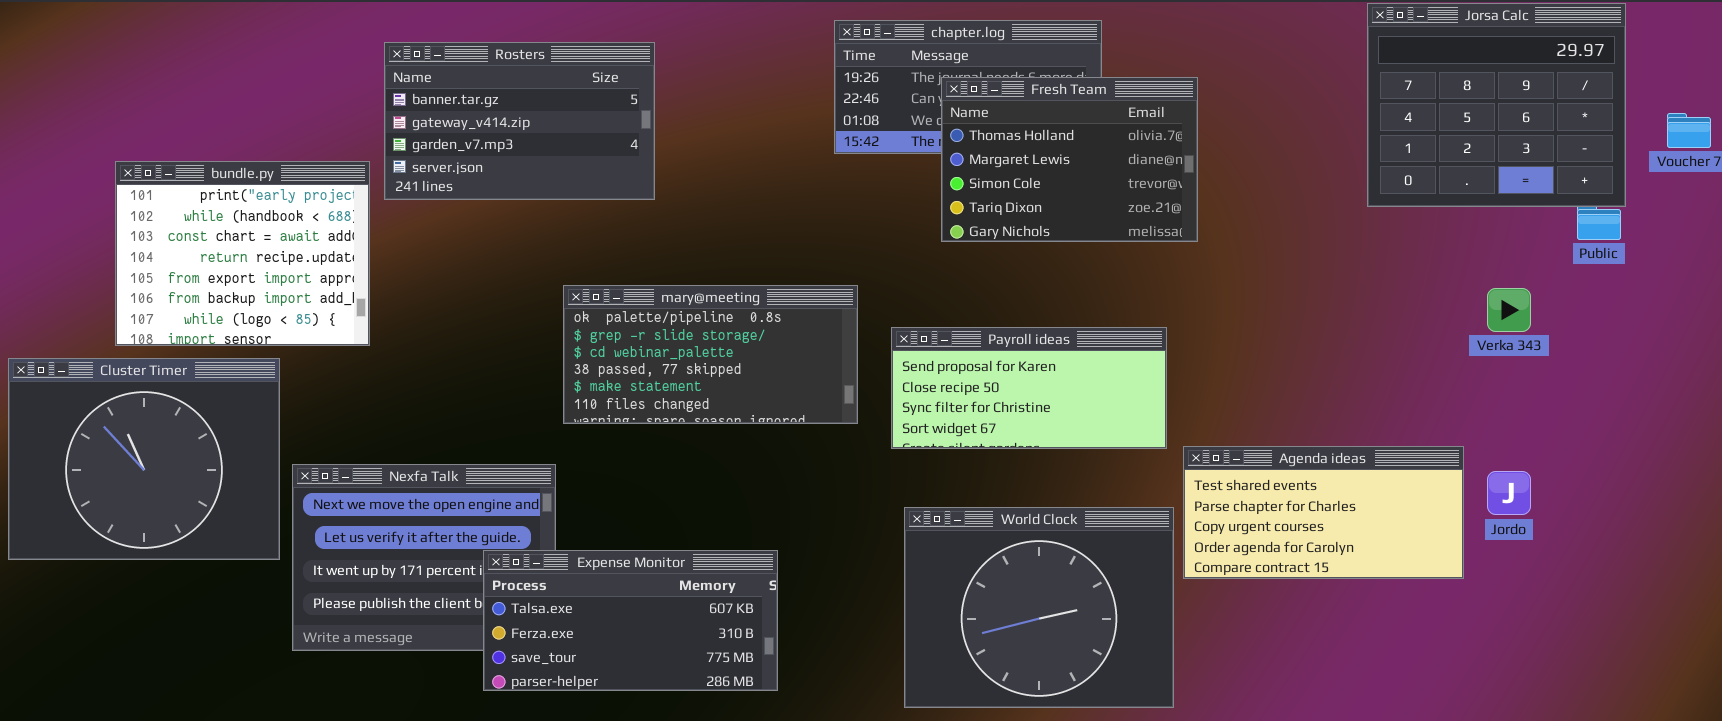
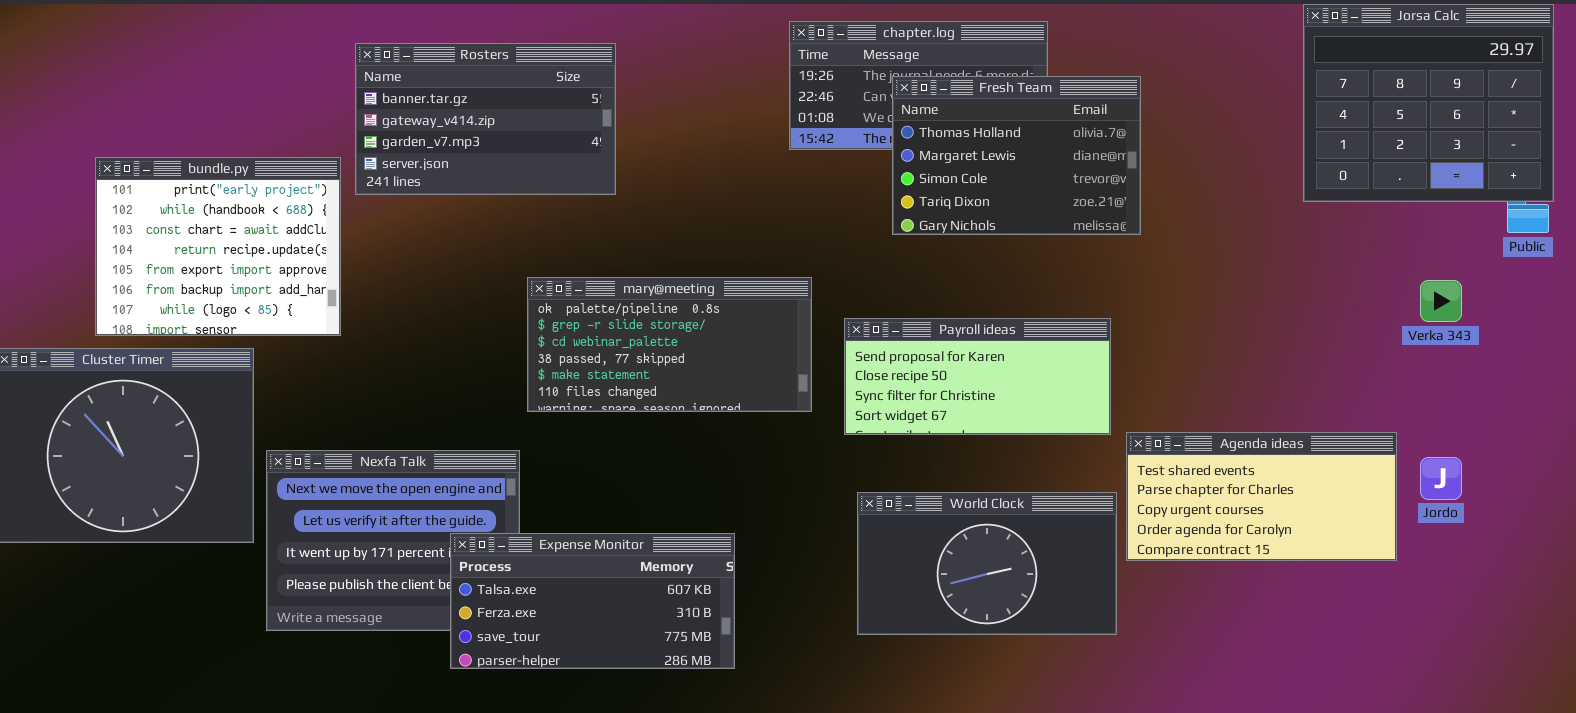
World Clock: [904,507,1174,708] -> [857,492,1117,635], resized

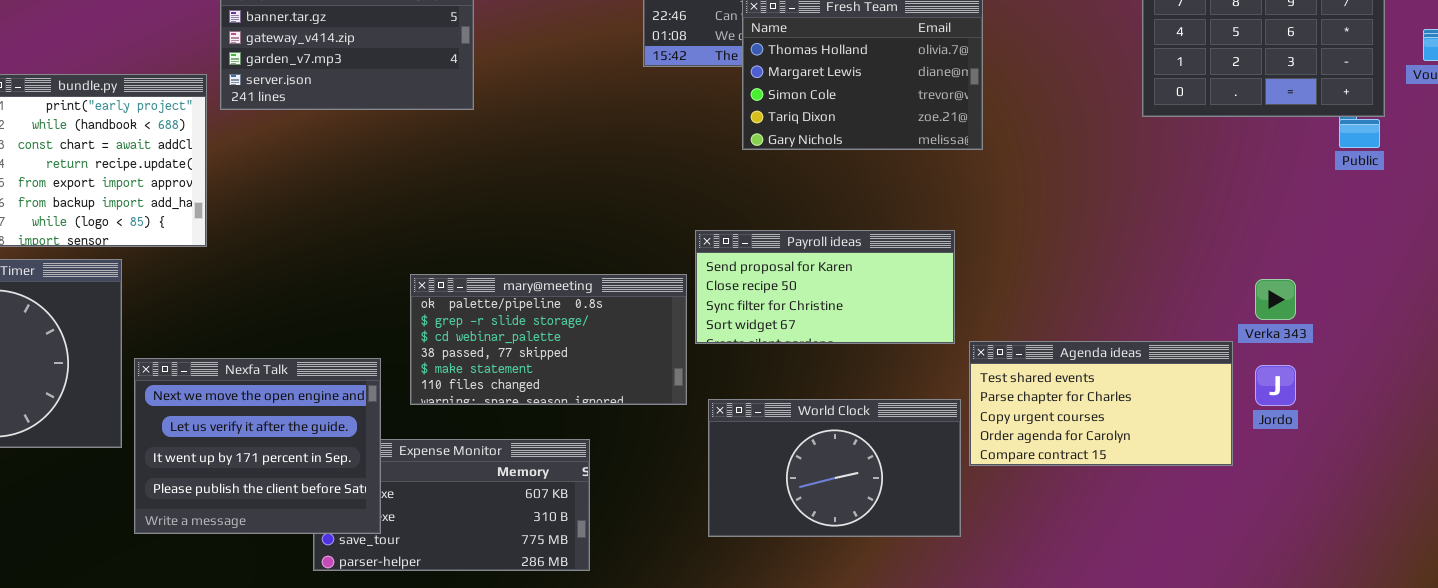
mary@meeting: [527,277,812,412] -> [410,274,687,405], moved
Verka 343: [1420,280,1462,322] -> [1255,279,1296,320], moved
Nexfa Talk: [266,450,520,631] -> [134,358,381,534], raised

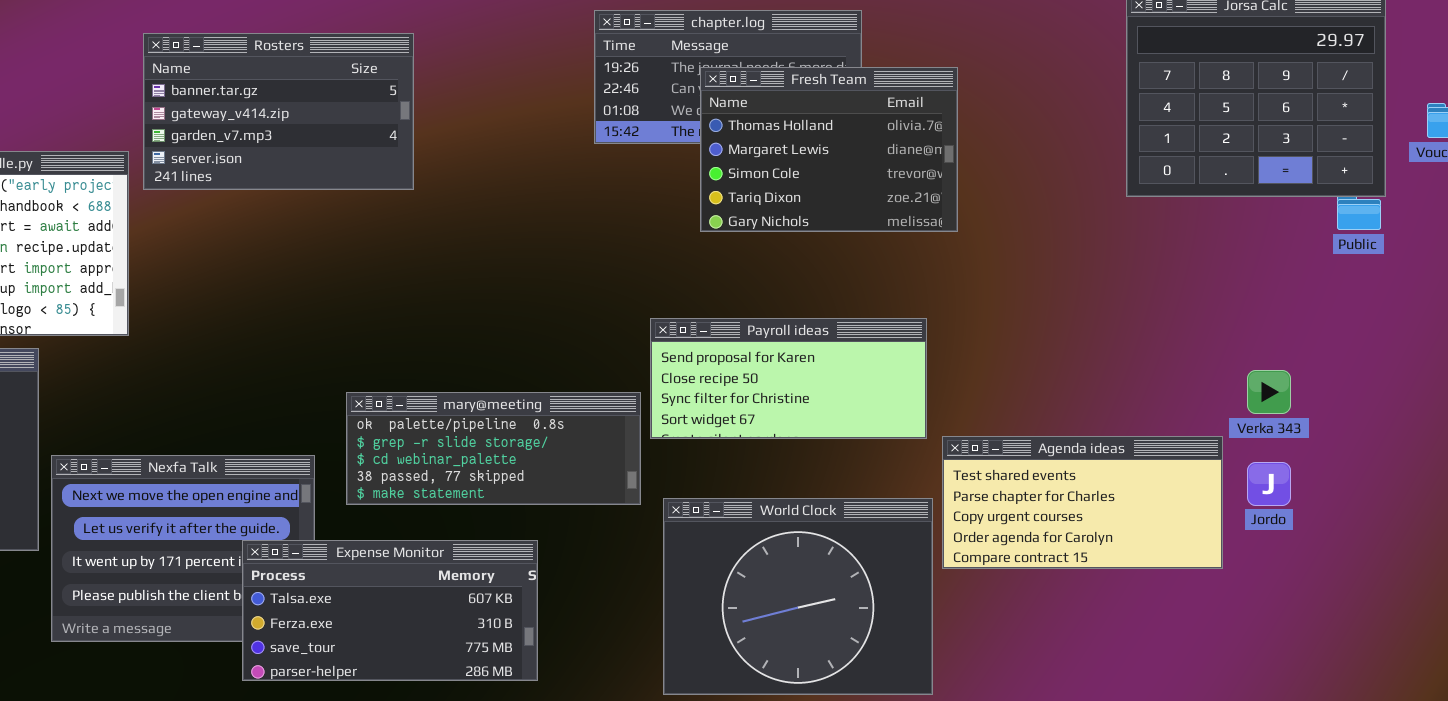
mary@meeting: [410,274,687,405] -> [346,392,641,505], resized
World Clock: [708,399,961,537] -> [663,498,933,695], resized
Expense Monitor: [313,439,590,571] -> [242,540,538,681], raised

